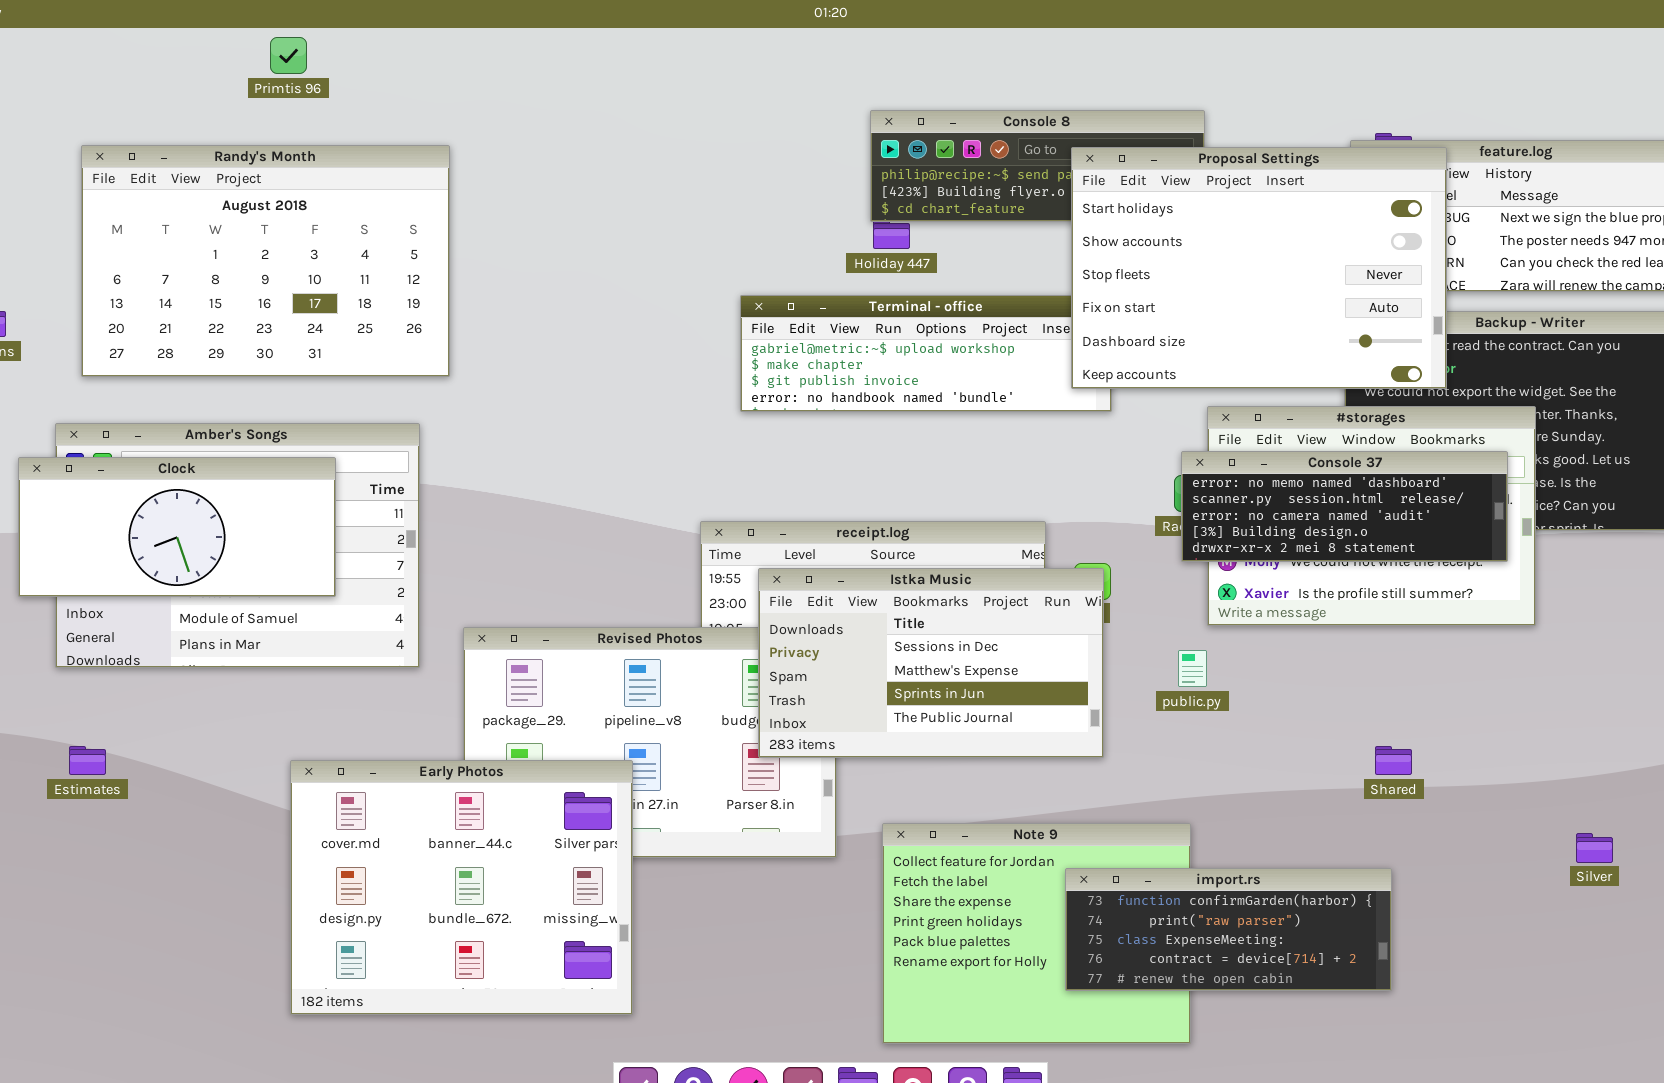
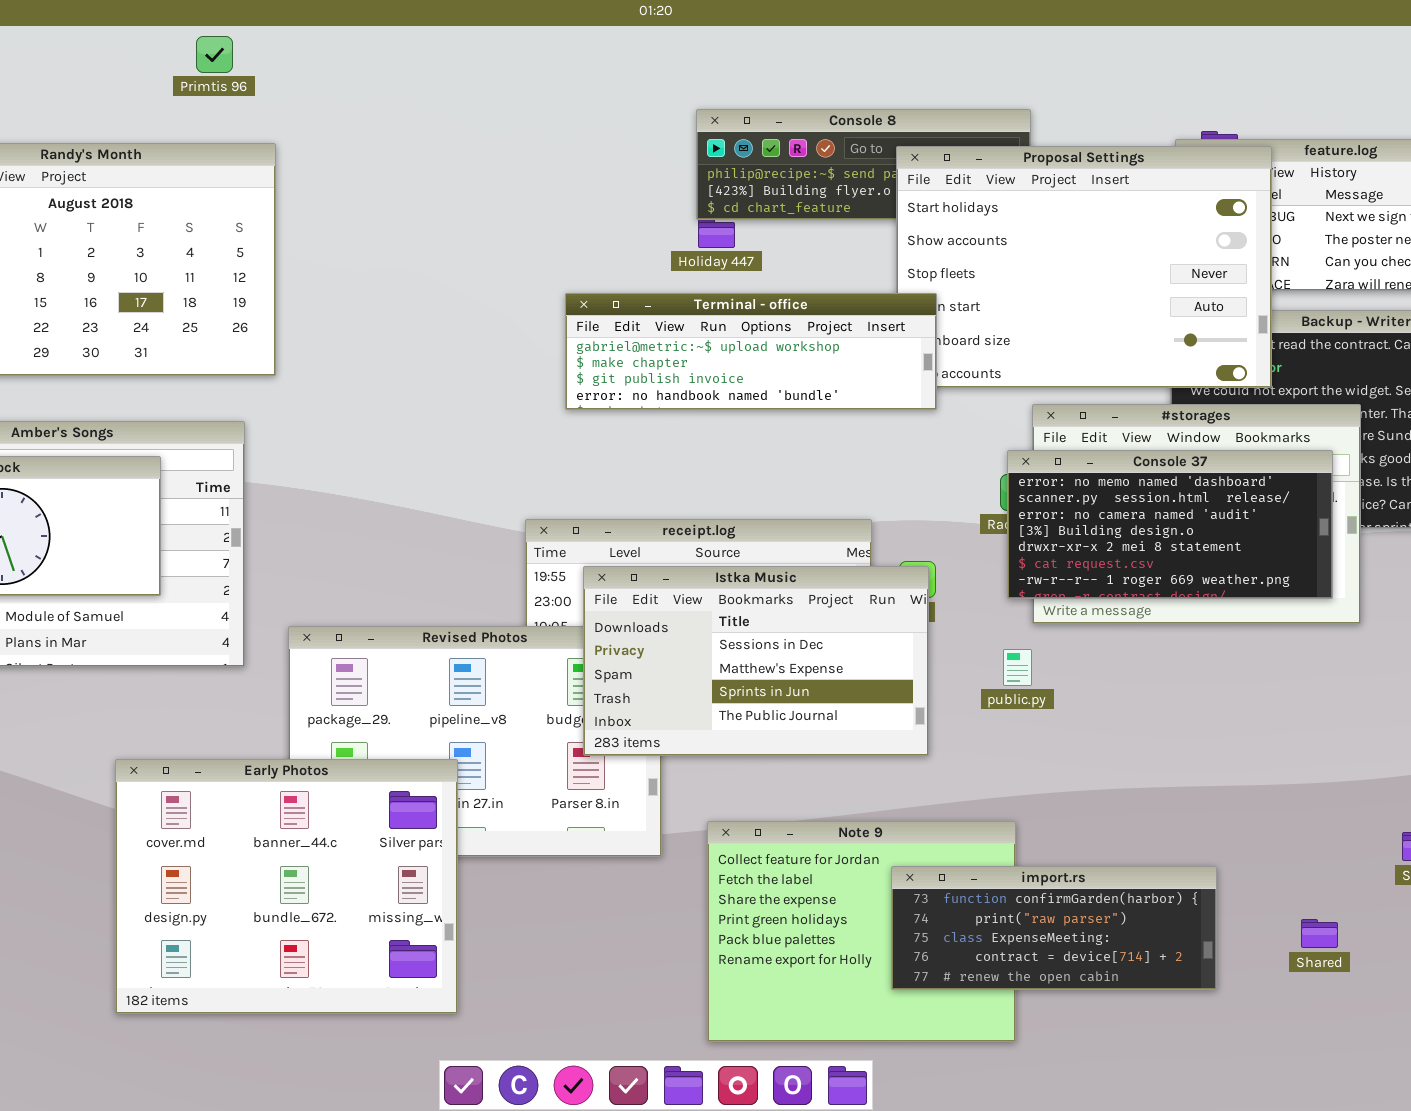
Primtis 96: [270,37,307,74] -> [196,36,233,73], moved
Terminal - office: [740,295,1112,412] -> [565,293,937,410], raised
Console 37: [1181,451,1508,562] -> [1007,450,1333,599], resized
Shared: [1375,746,1412,775] -> [1301,919,1338,948], moved

